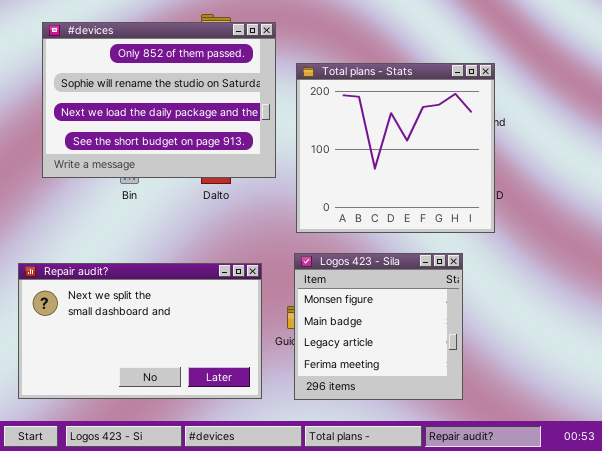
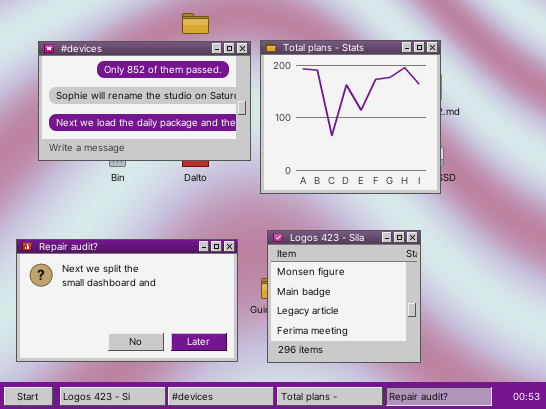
#devices: [42,22,276,178] -> [38,41,251,161], resized
Total plans - Stats: [296,63,495,233] -> [260,40,441,194], moved

